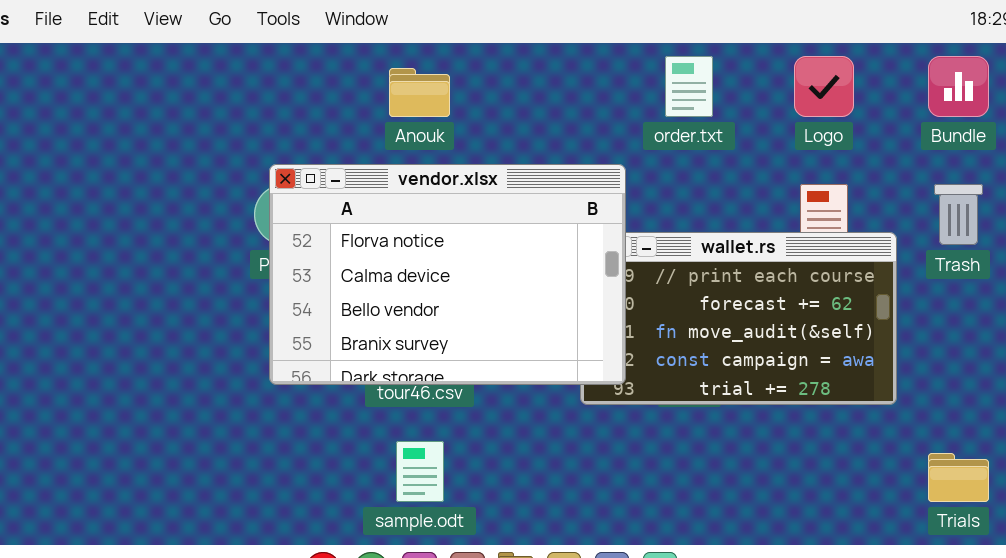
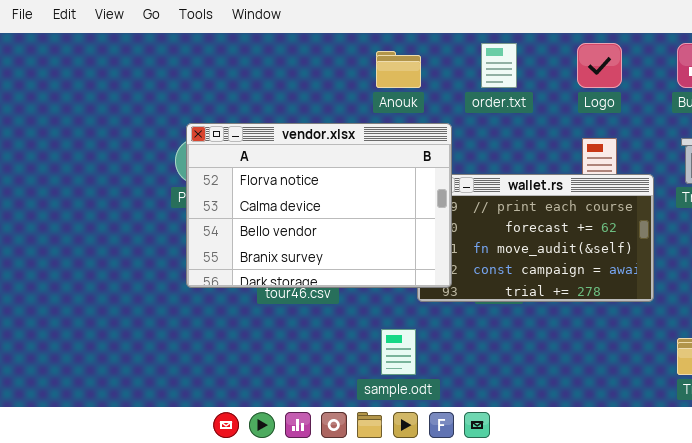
Anouk: [389,68,450,117] -> [376,51,421,88], moved
sample.odt: [396,441,444,502] -> [381,329,416,375], moved

